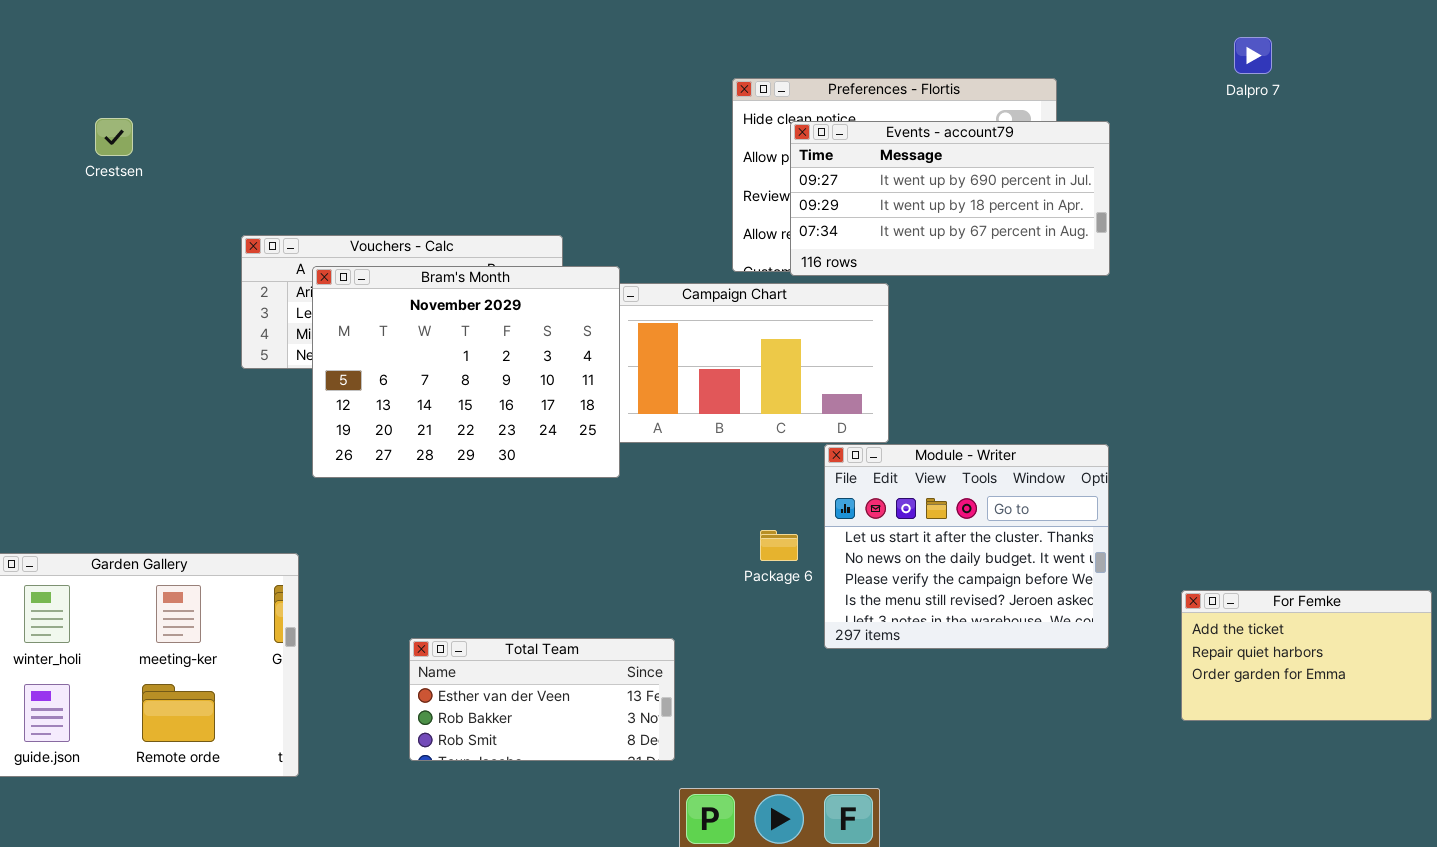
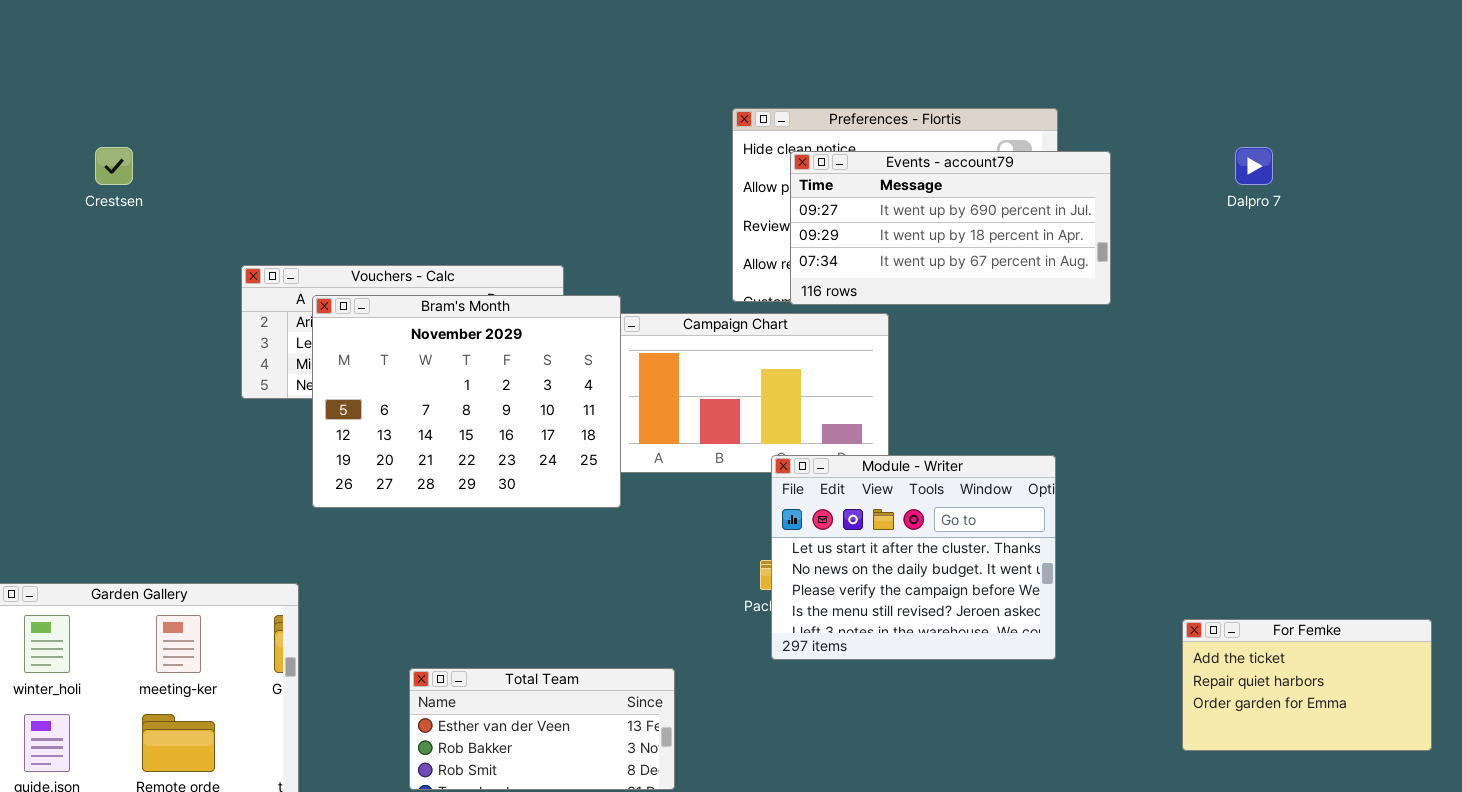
Dalpro 7: [1234,37,1272,74] -> [1235,147,1273,185], moved
Module - Writer: [824,444,1109,649] -> [771,455,1056,660], moved

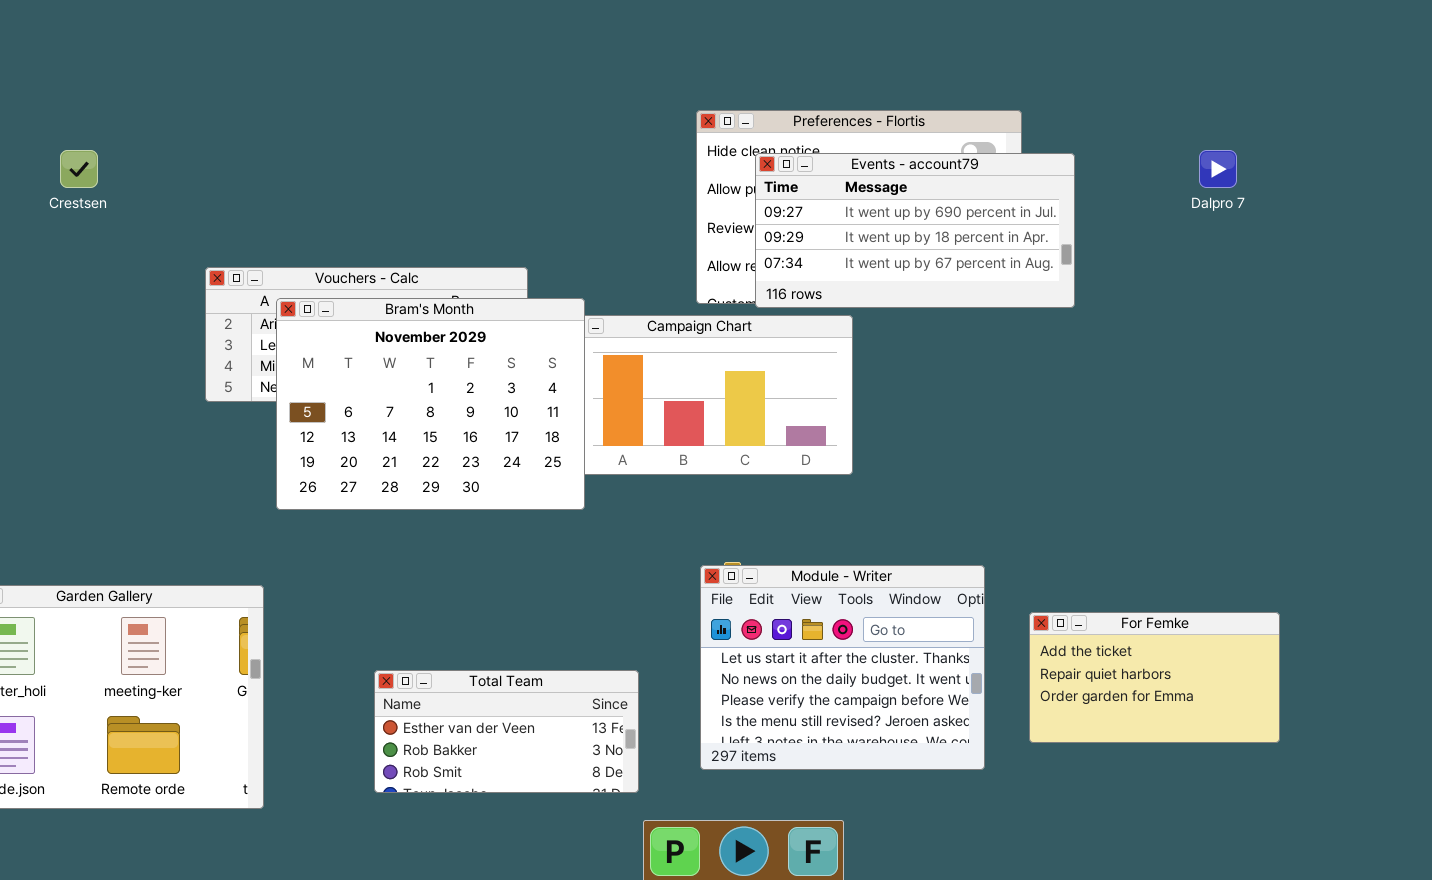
Module - Writer: [771,455,1056,660] -> [700,565,985,770], moved
For Femke: [1182,619,1432,751] -> [1029,612,1280,743], moved

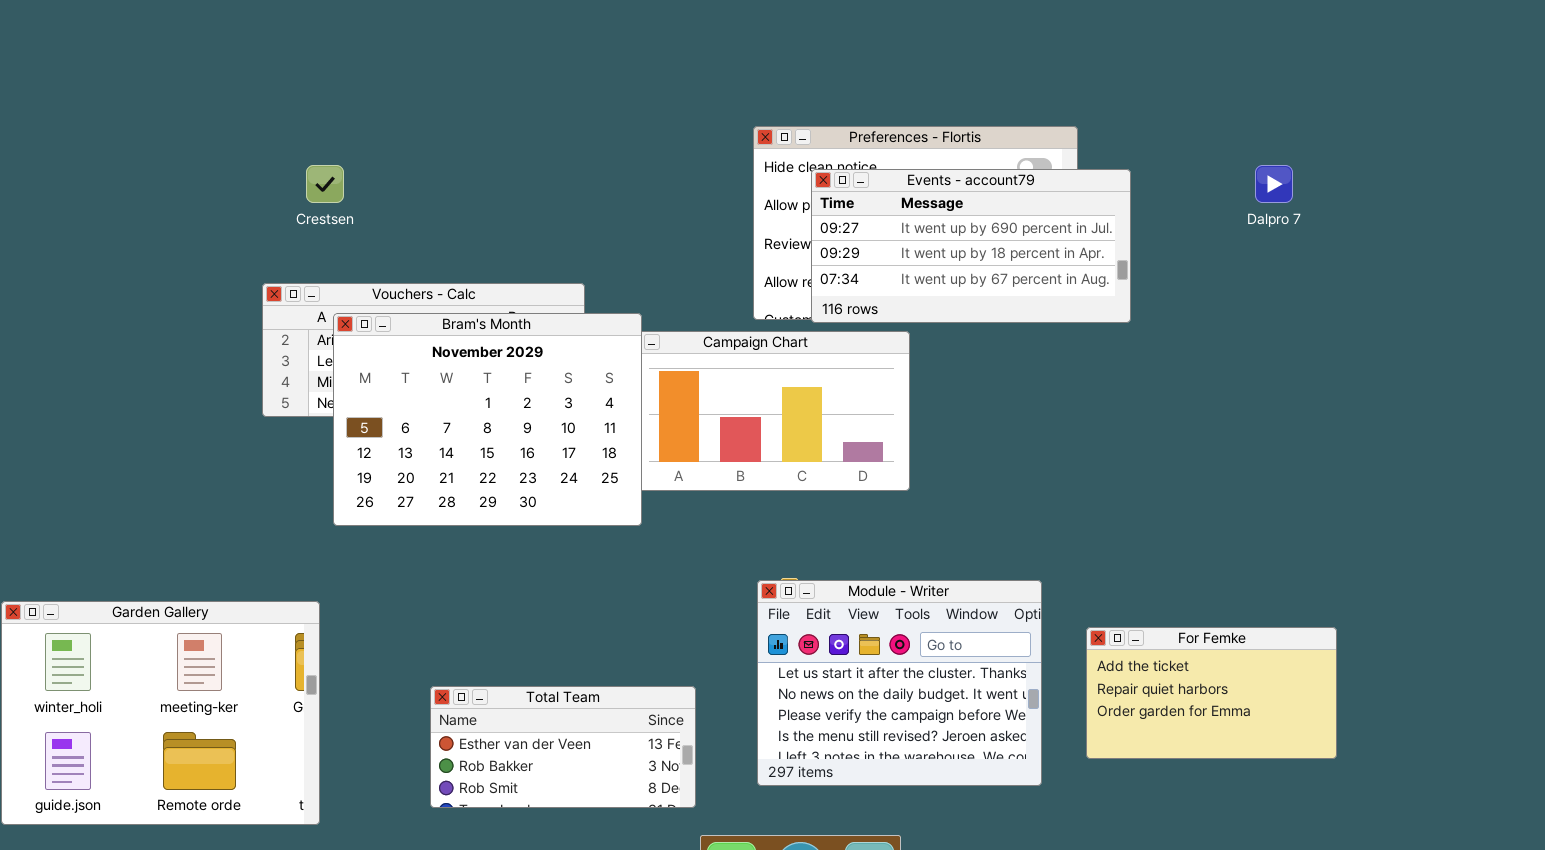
Crestsen: [60,150,98,188] -> [306,165,344,203], moved

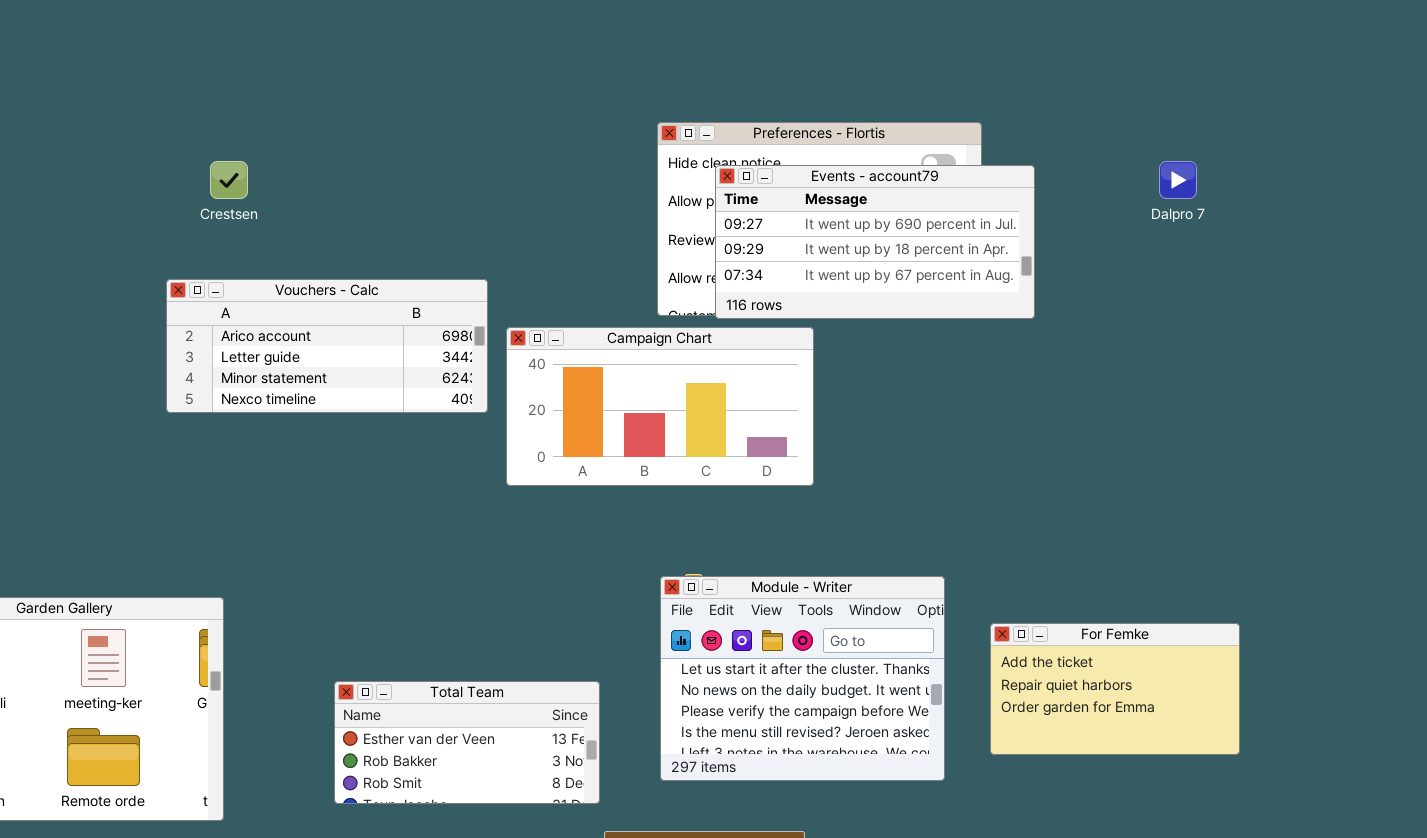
Bram's Month: [333,313,642,526] -> none, closed

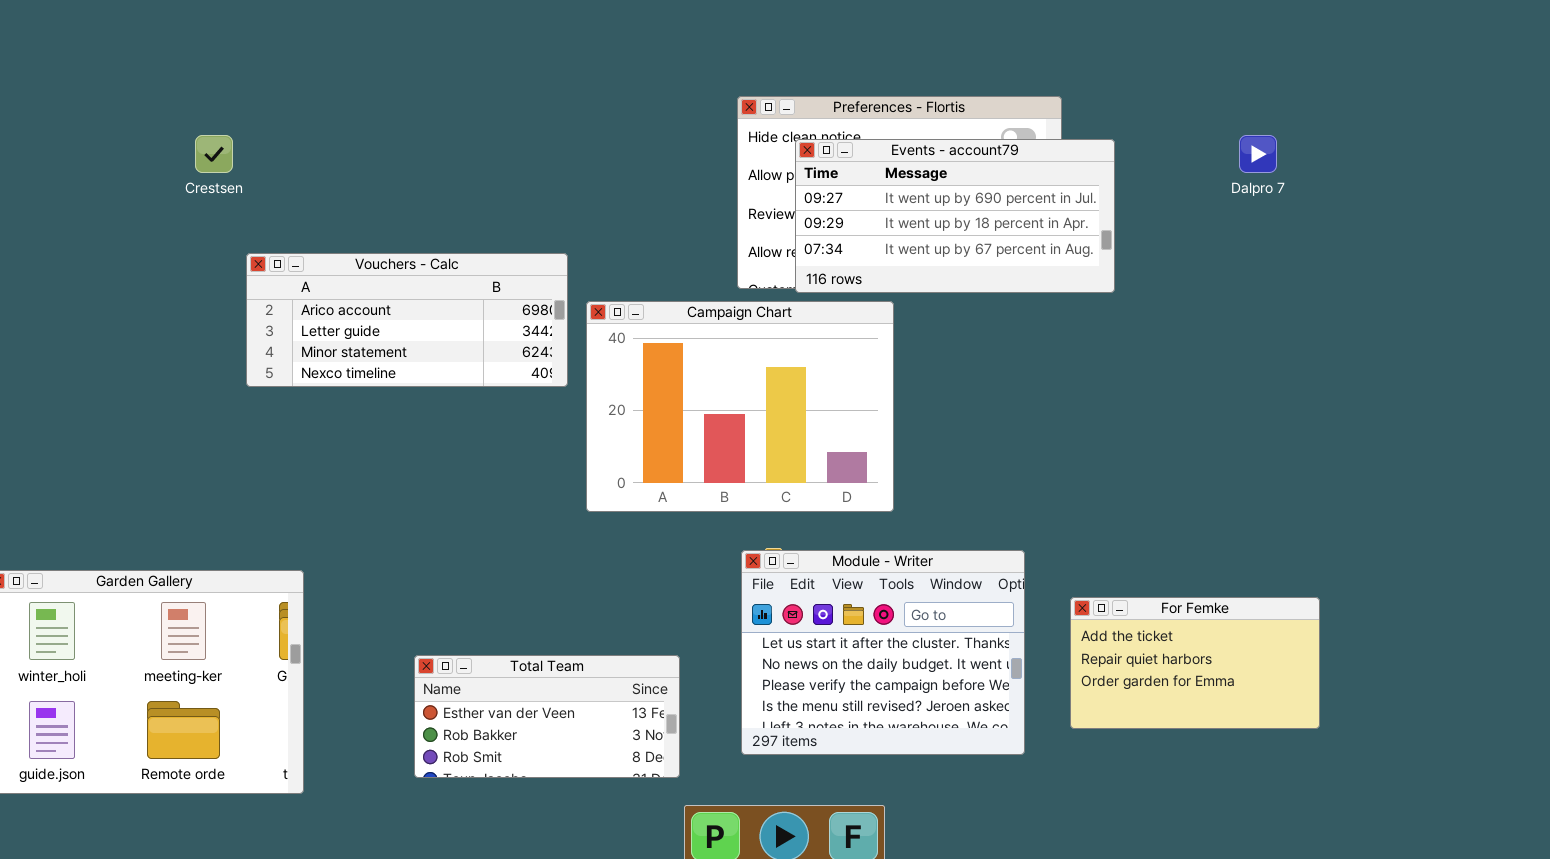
Crestsen: [210,161,248,199] -> [195,135,233,173], moved
Campaign Chart: [506,327,814,486] -> [586,301,894,512], resized

